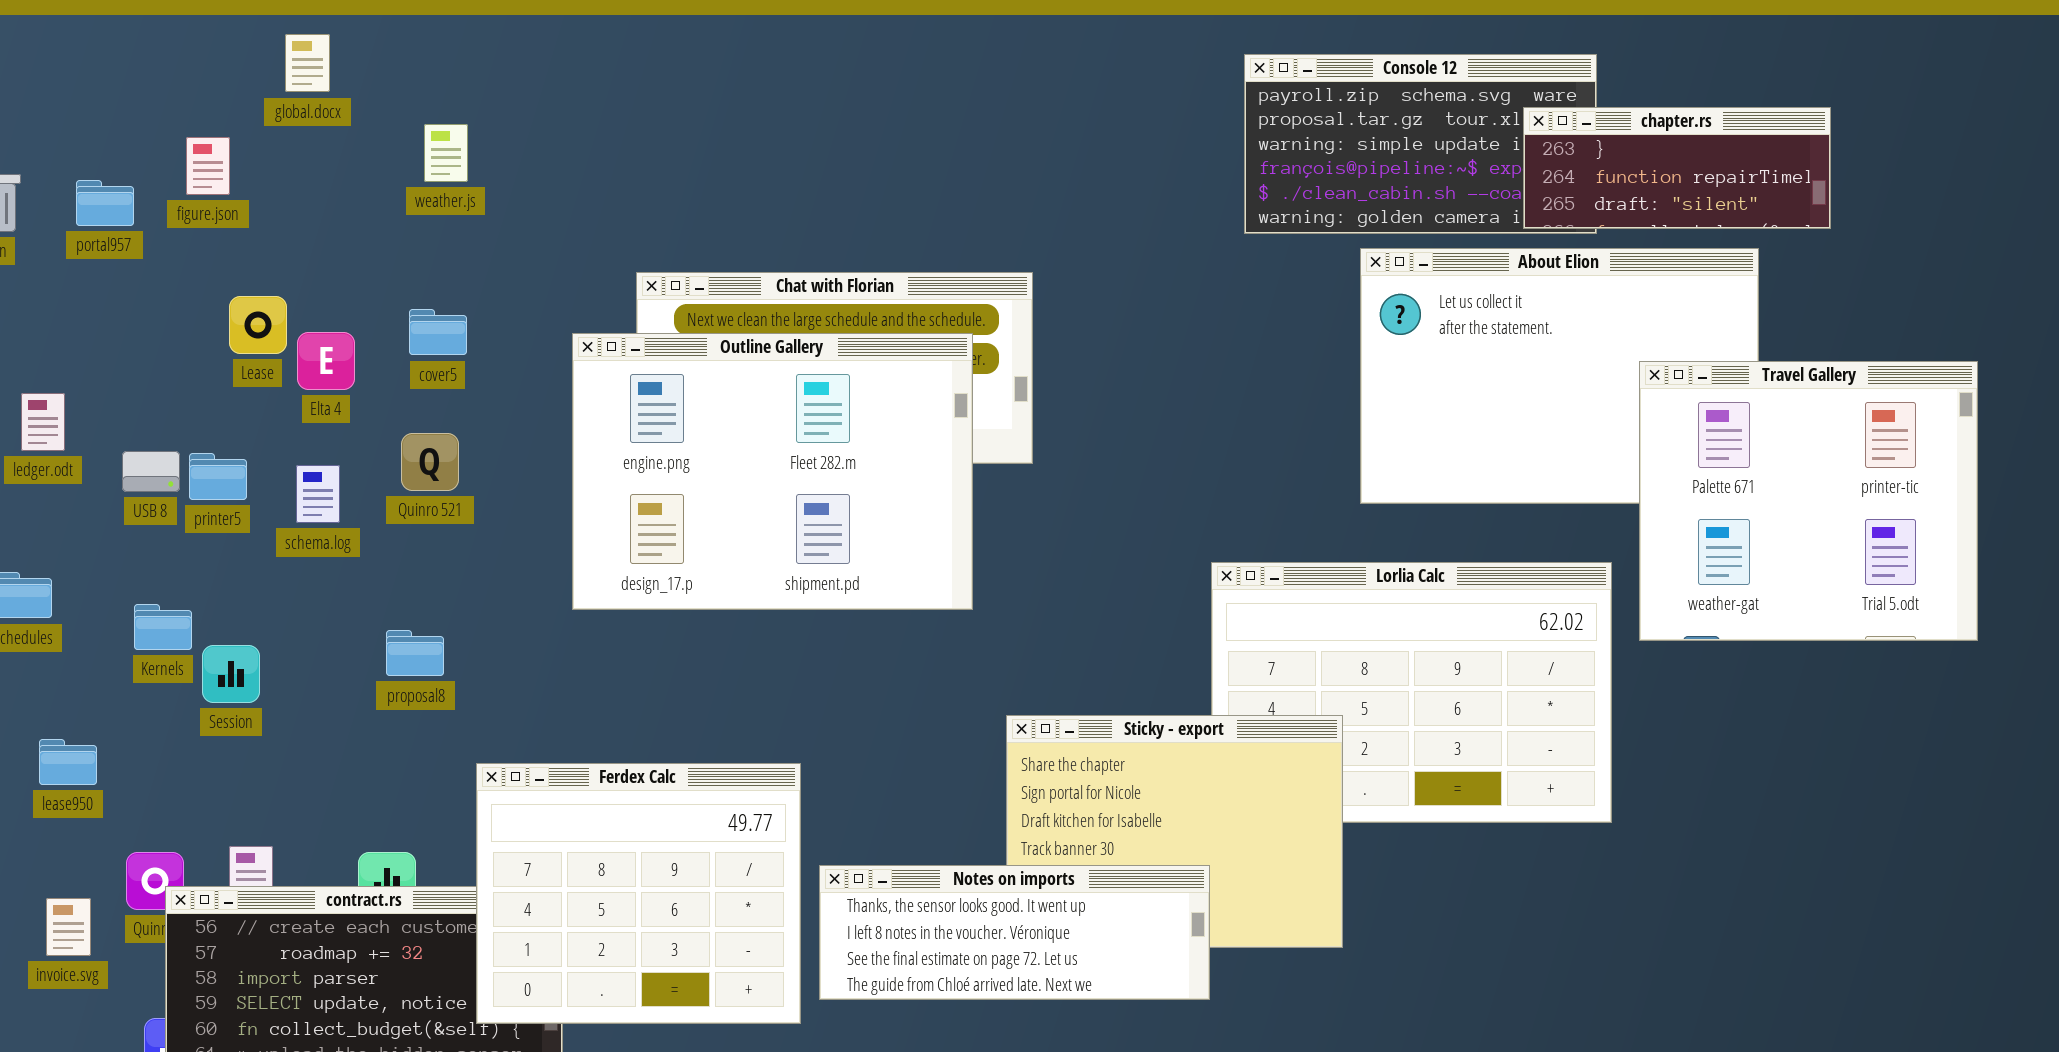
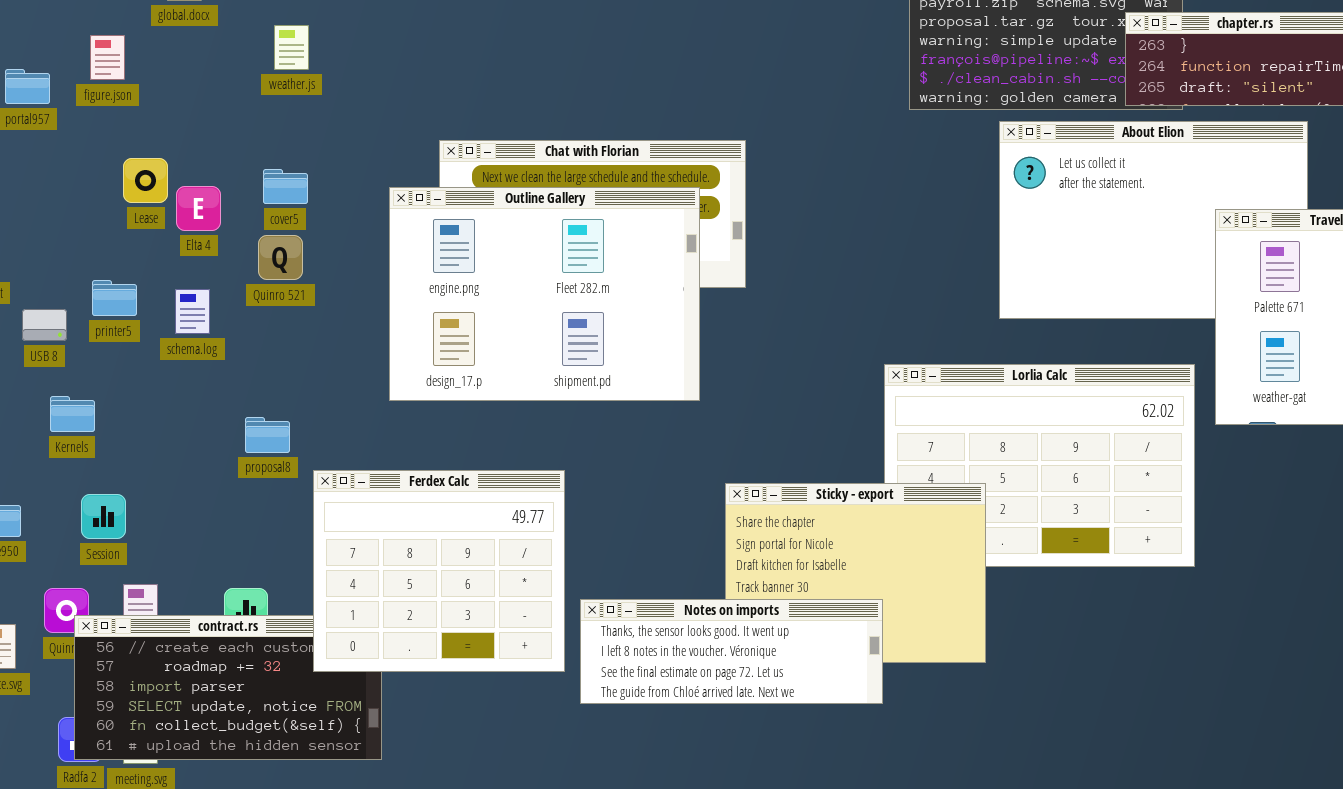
Quinro 521: [401,433,459,491] -> [258,235,303,280], moved
USB 8: [122,451,180,492] -> [22,309,67,341], moved
Session: [202,645,260,703] -> [81,494,126,539], moved
Ferdex Calc: [476,763,801,1024] -> [313,470,565,672], moved

